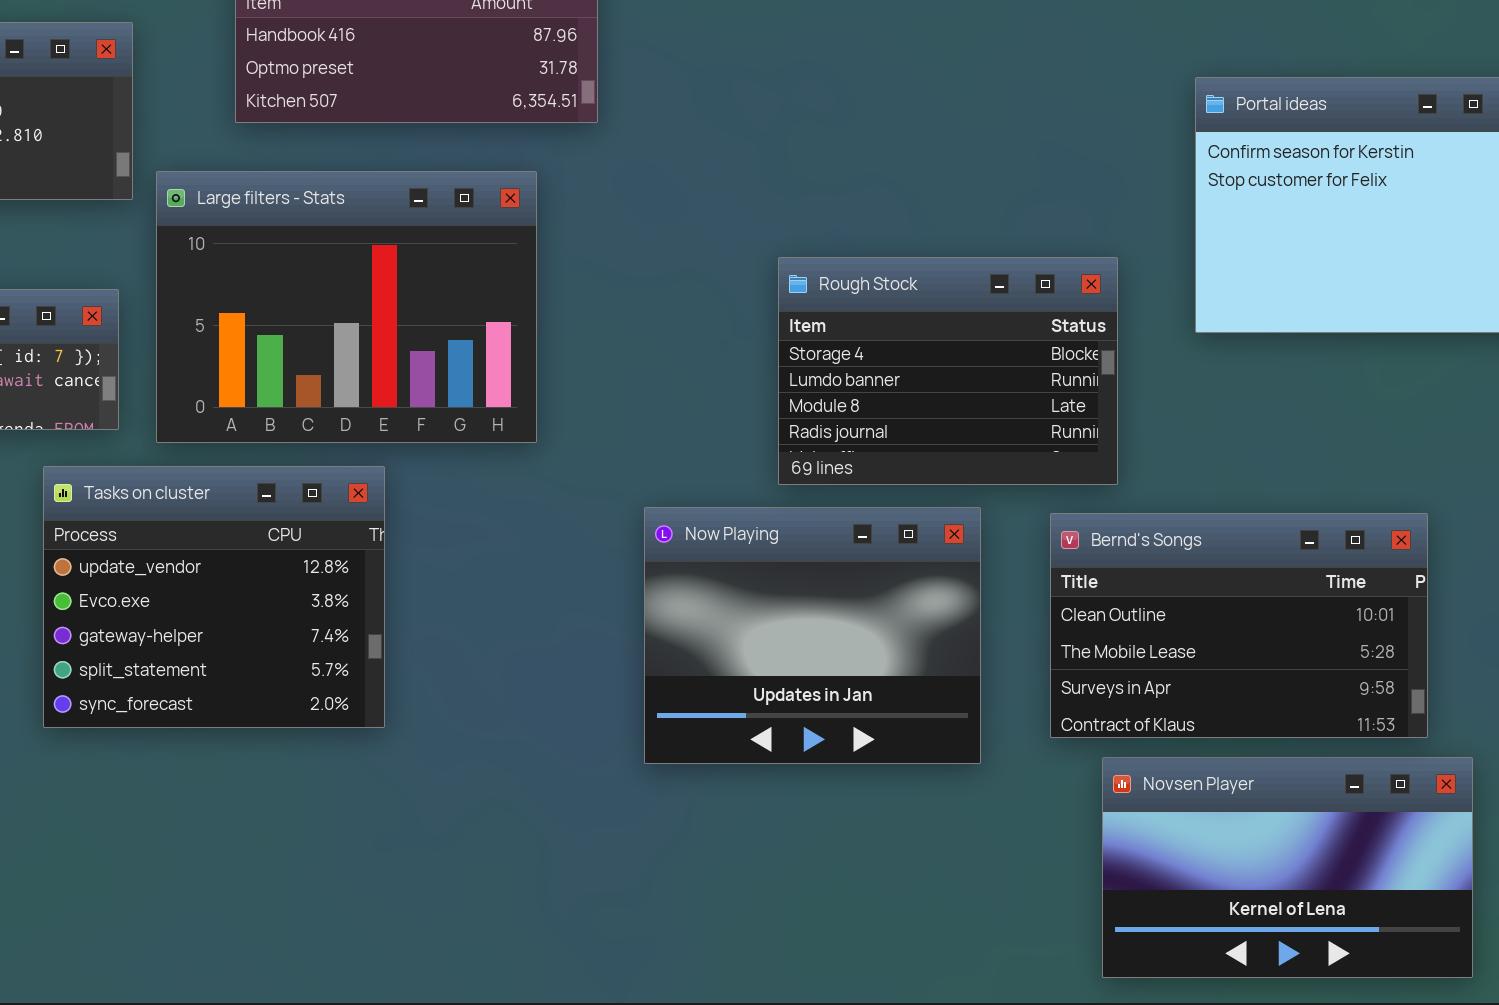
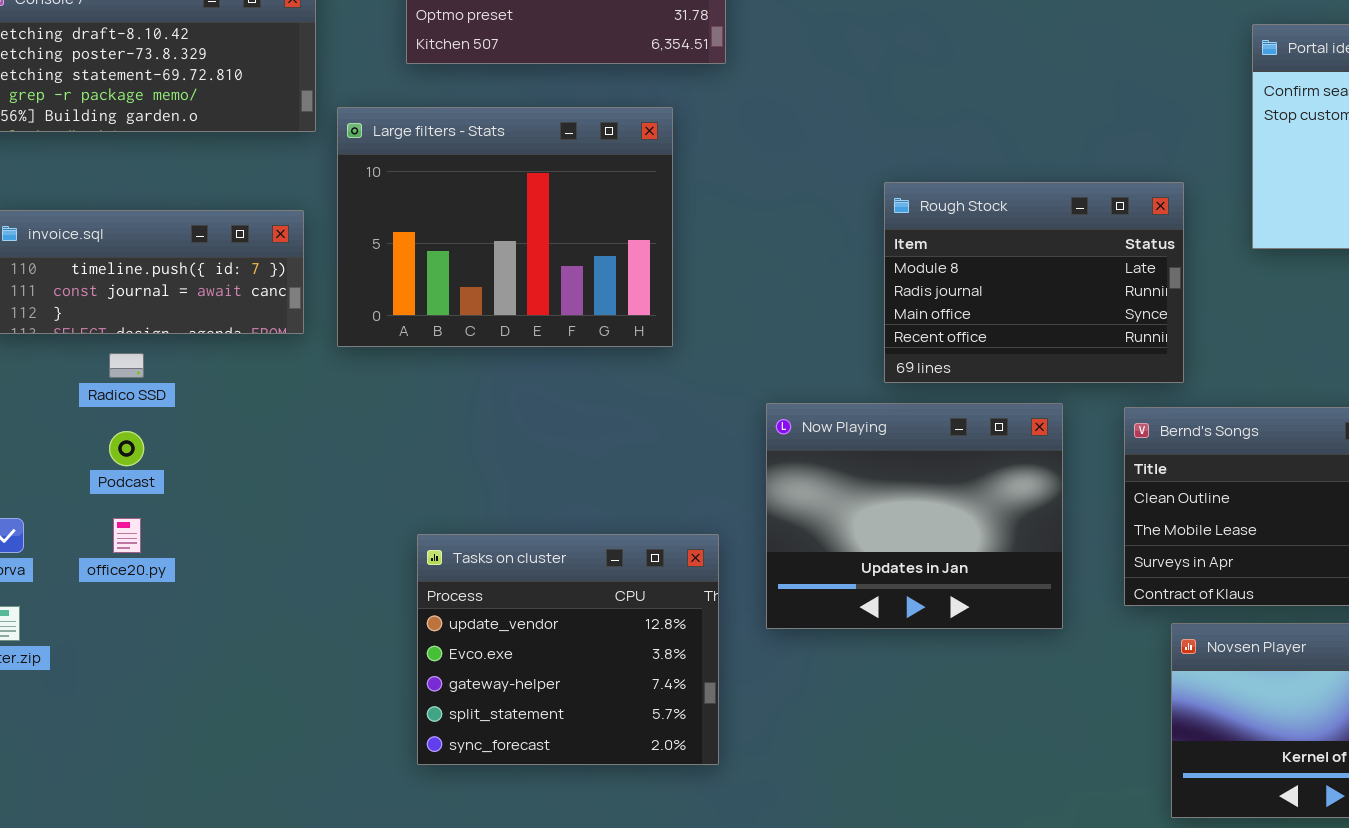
Rough Stock: [778,257,1118,485] -> [884,182,1184,383], scrolled down 2 rows
Tasks on cluster: [43,466,385,728] -> [417,534,719,765], moved

